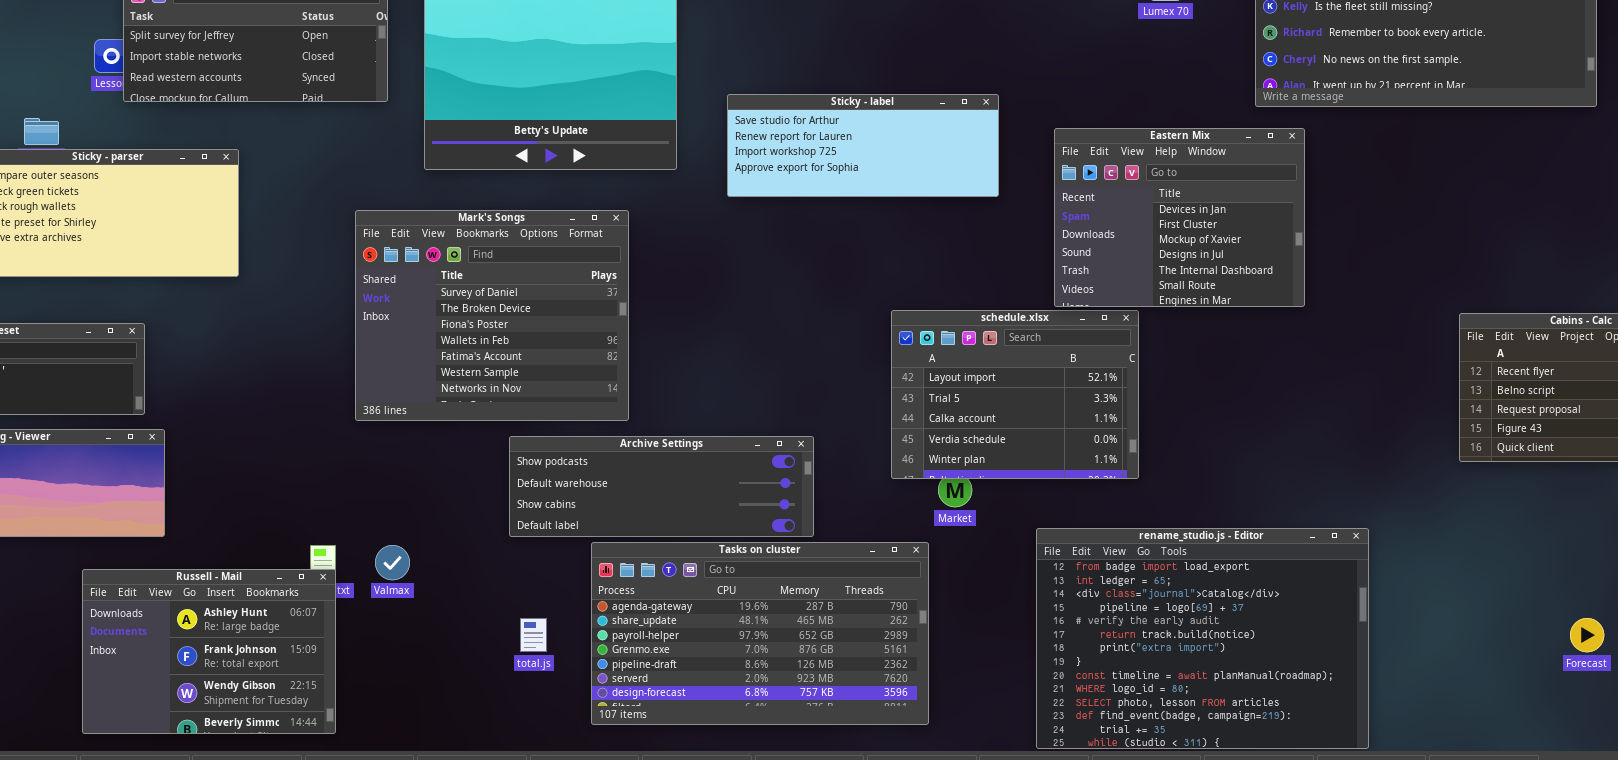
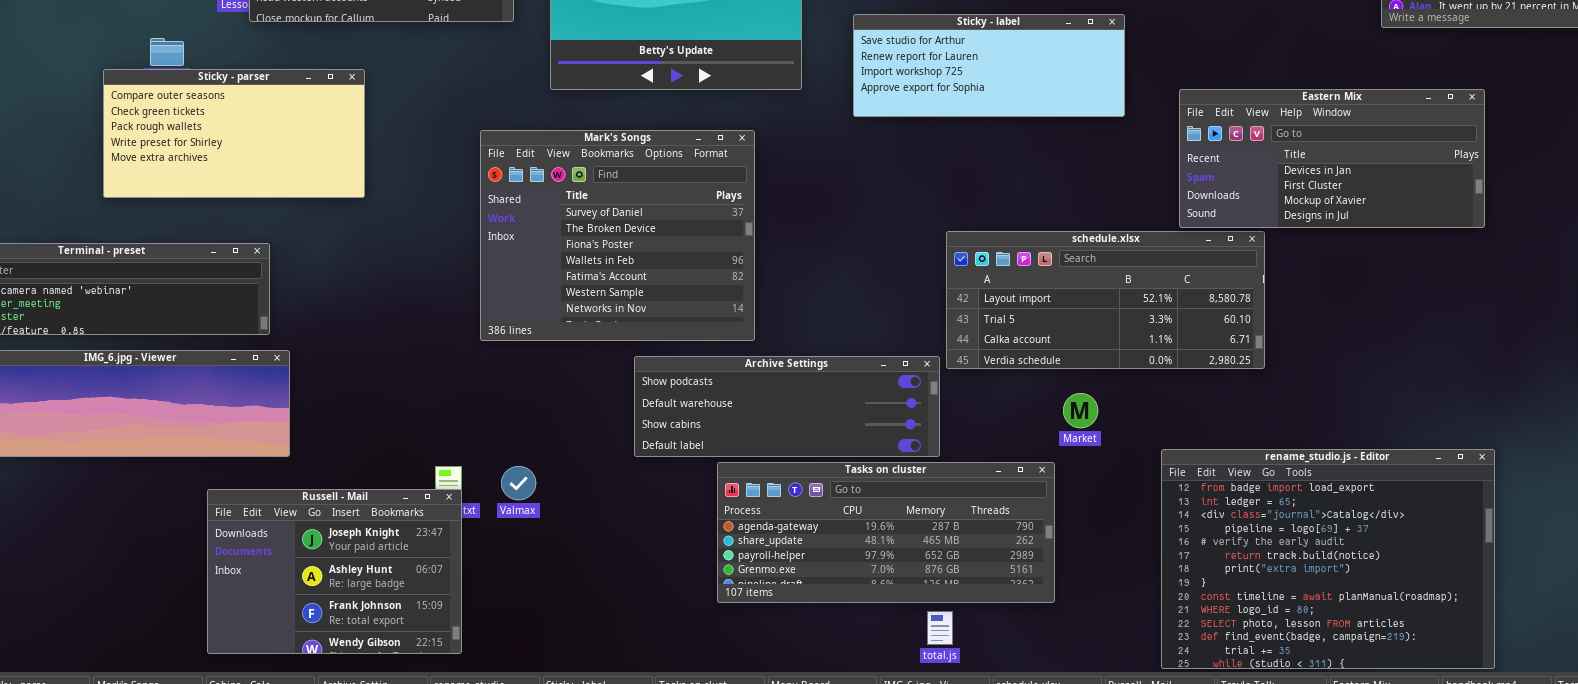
Eastern Mix: [1054,128,1305,307] -> [1179,89,1485,228], resized
schedule.xlsx: [891,310,1139,479] -> [946,231,1265,369], resized
Tasks on cluster: [591,542,929,725] -> [717,462,1055,603], resized
Russell - Mail: [82,569,336,734] -> [207,489,462,654], scrolled up 1 row
total.js: [520,618,547,652] -> [927,611,953,645], moved

